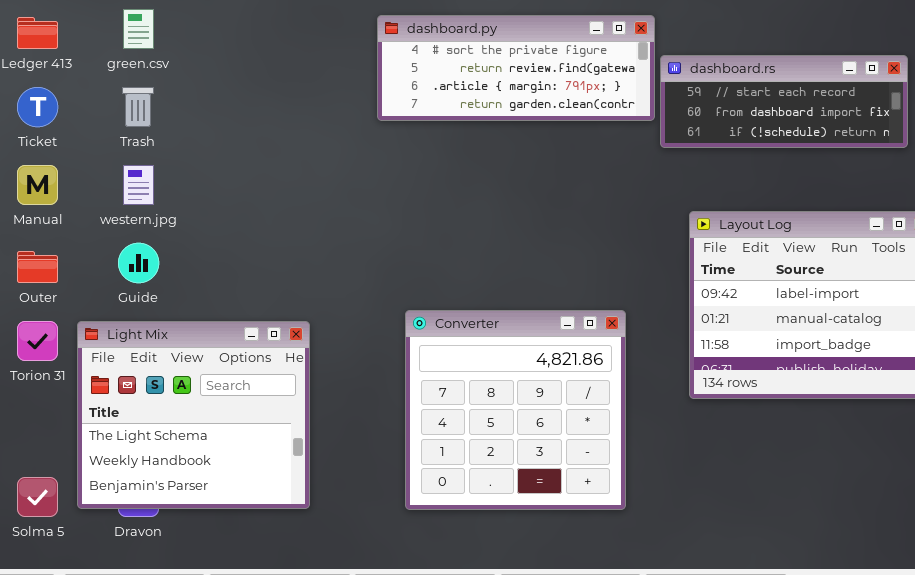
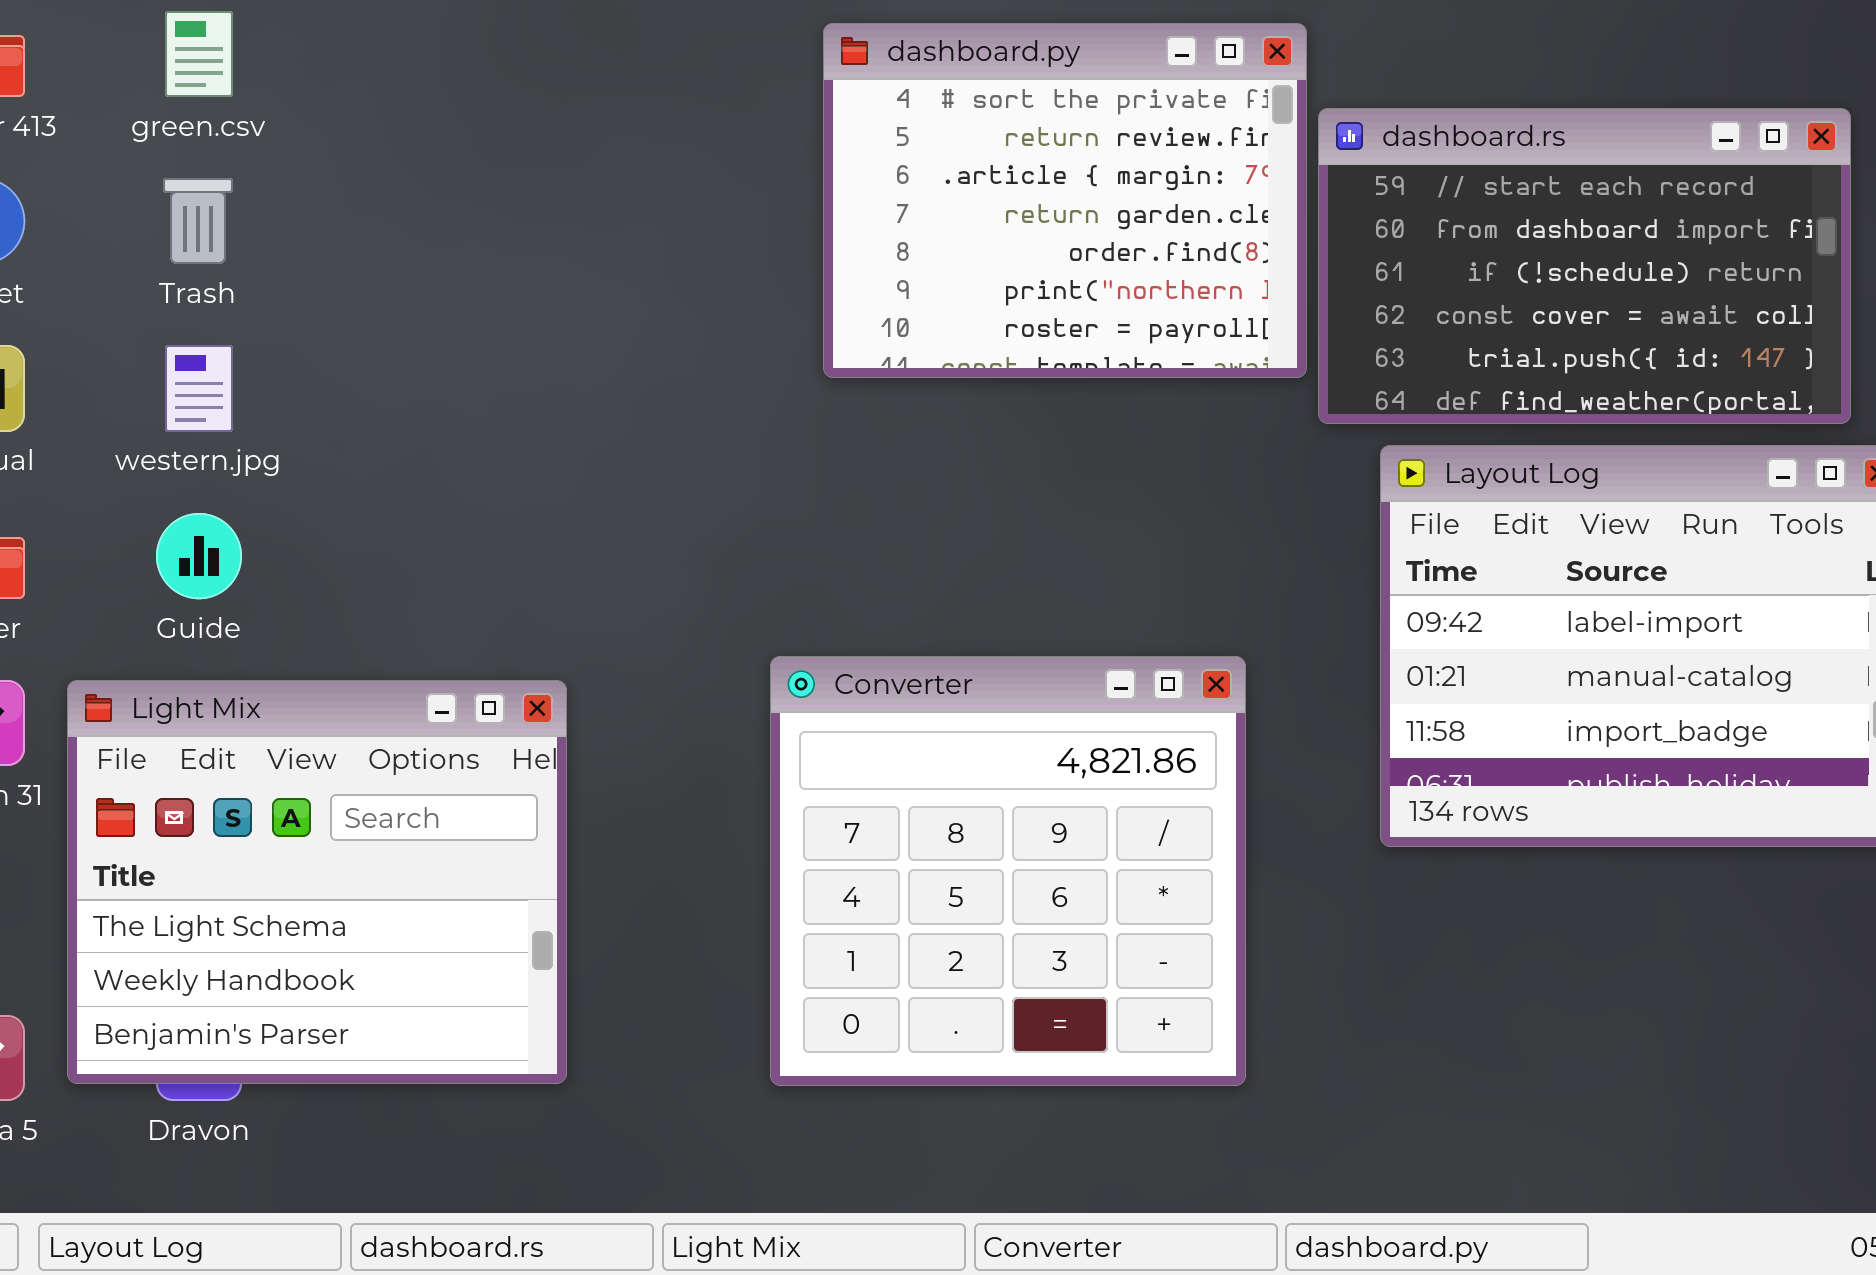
dashboard.py: [377,15,655,121] -> [823,23,1307,378], resized
dashboard.rs: [660,55,908,148] -> [1318,108,1851,424], resized

